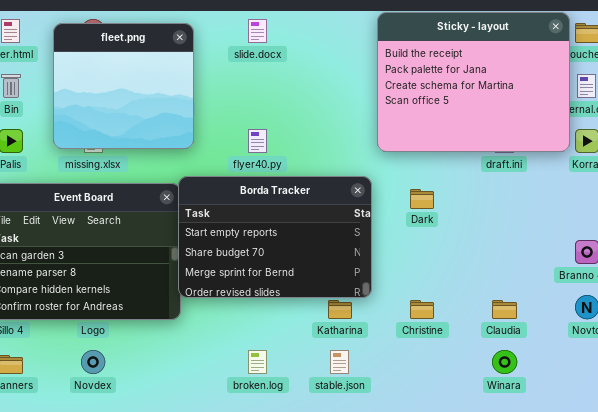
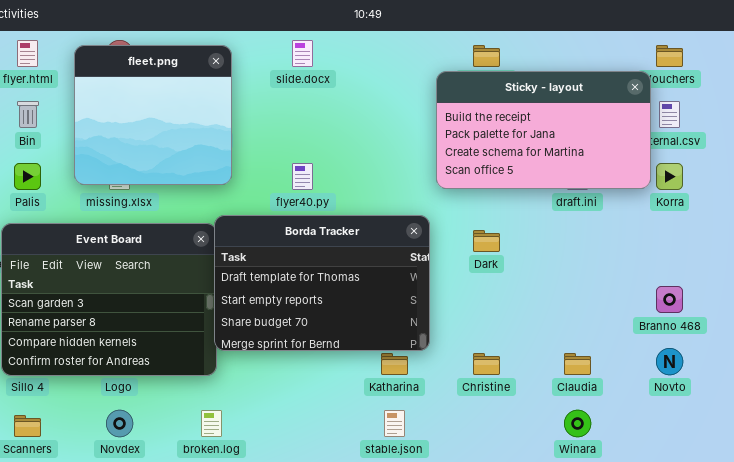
Sticky - layout: [377,12,570,152] -> [436,71,651,189], resized
Borda Tracker: [178,176,372,298] -> [214,215,430,351], scrolled up 1 row
broken.log: [248,350,267,374] -> [201,410,222,437], moved

